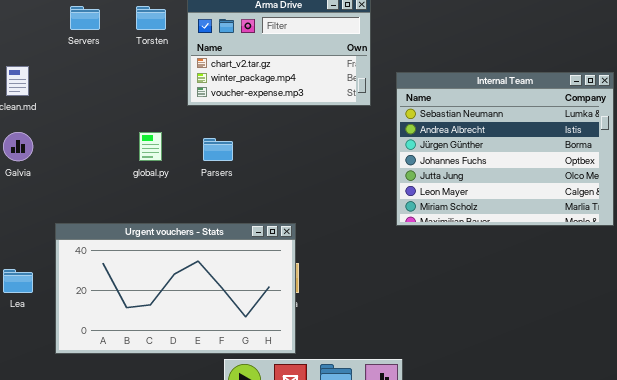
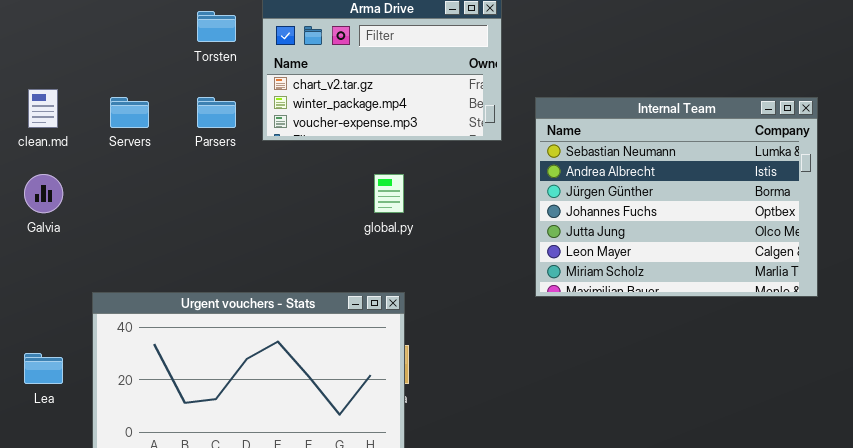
Servers: [70,6,100,30] -> [110,97,149,128], moved
global.py: [139,132,162,161] -> [374,174,404,213], moved
Parsers: [203,138,233,161] -> [197,97,236,128], moved

